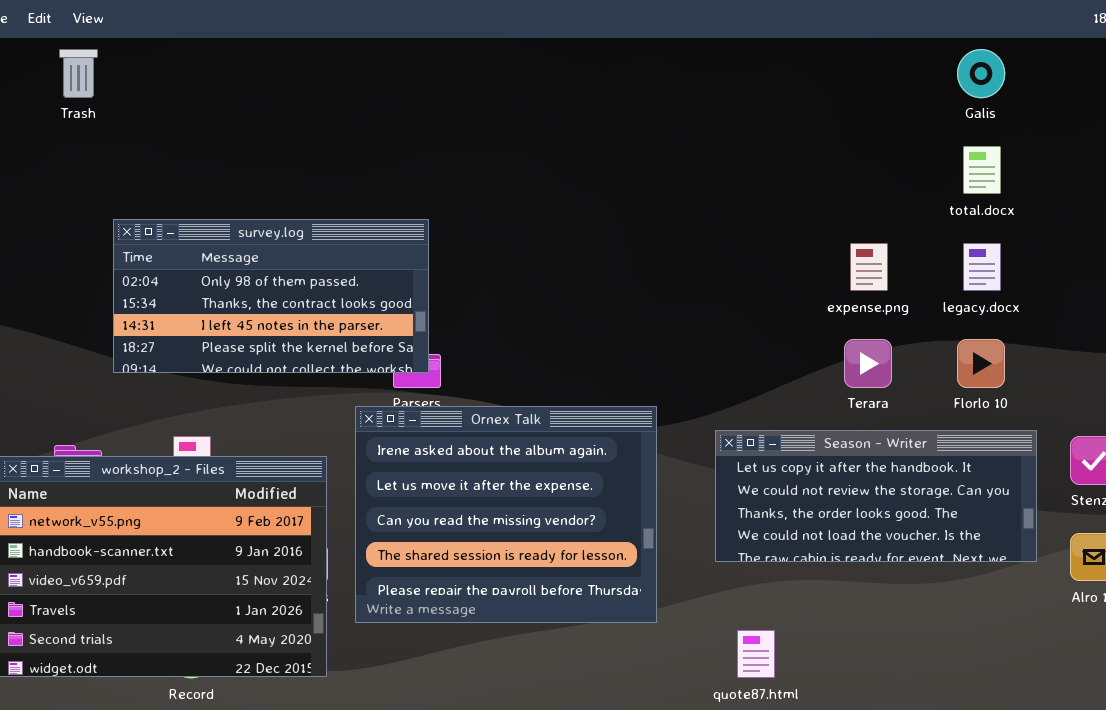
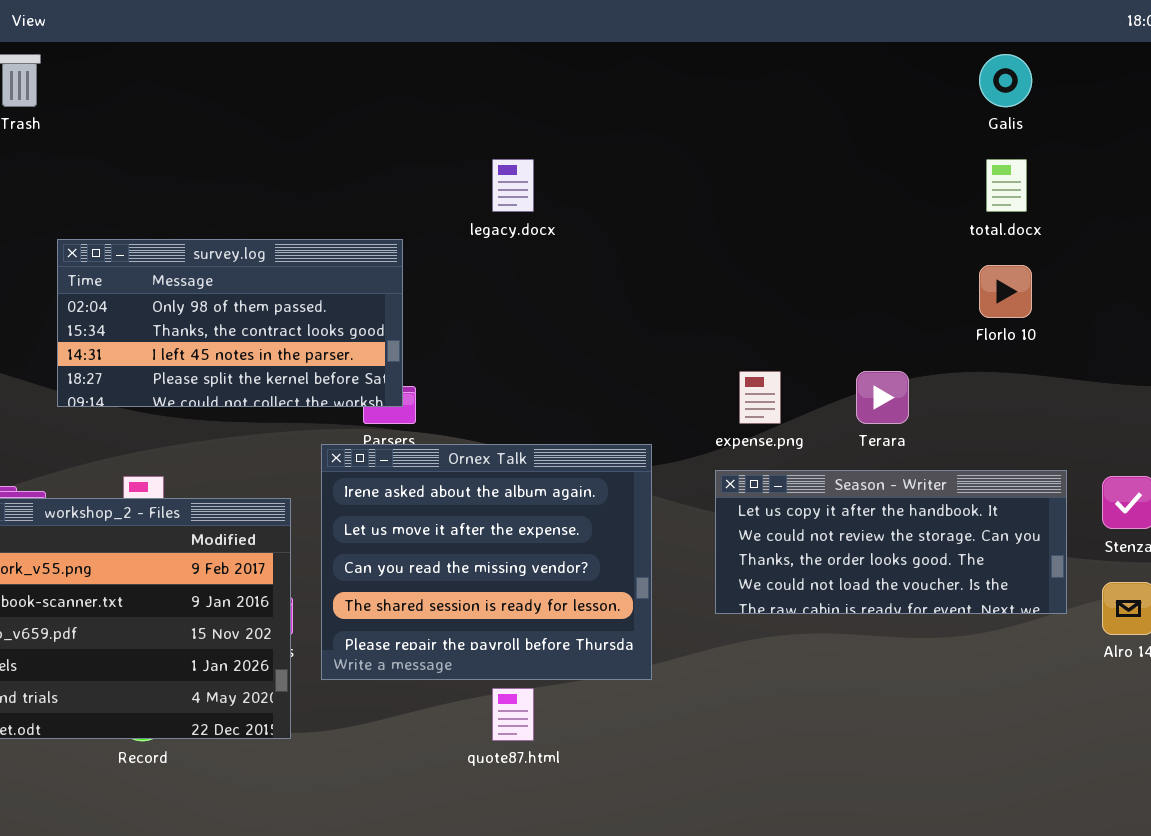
expense.png: [850,243,888,291] -> [739,371,781,424], moved
legacy.docx: [963,243,1001,291] -> [492,159,534,212], moved
Florlo 10: [957,339,1005,388] -> [979,265,1032,318], moved
quote87.html: [737,630,775,678] -> [492,688,534,741], moved

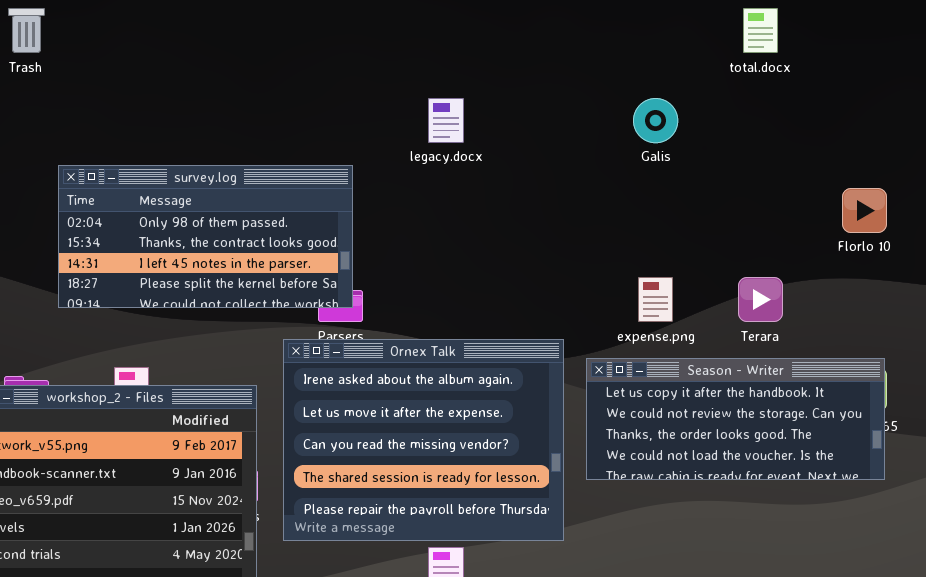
Galis: [979,54,1032,107] -> [633,98,678,143], moved
total.docx: [986,159,1027,212] -> [743,8,778,53], moved
Season - Writer: [715,470,1067,614] -> [586,358,885,480], moved

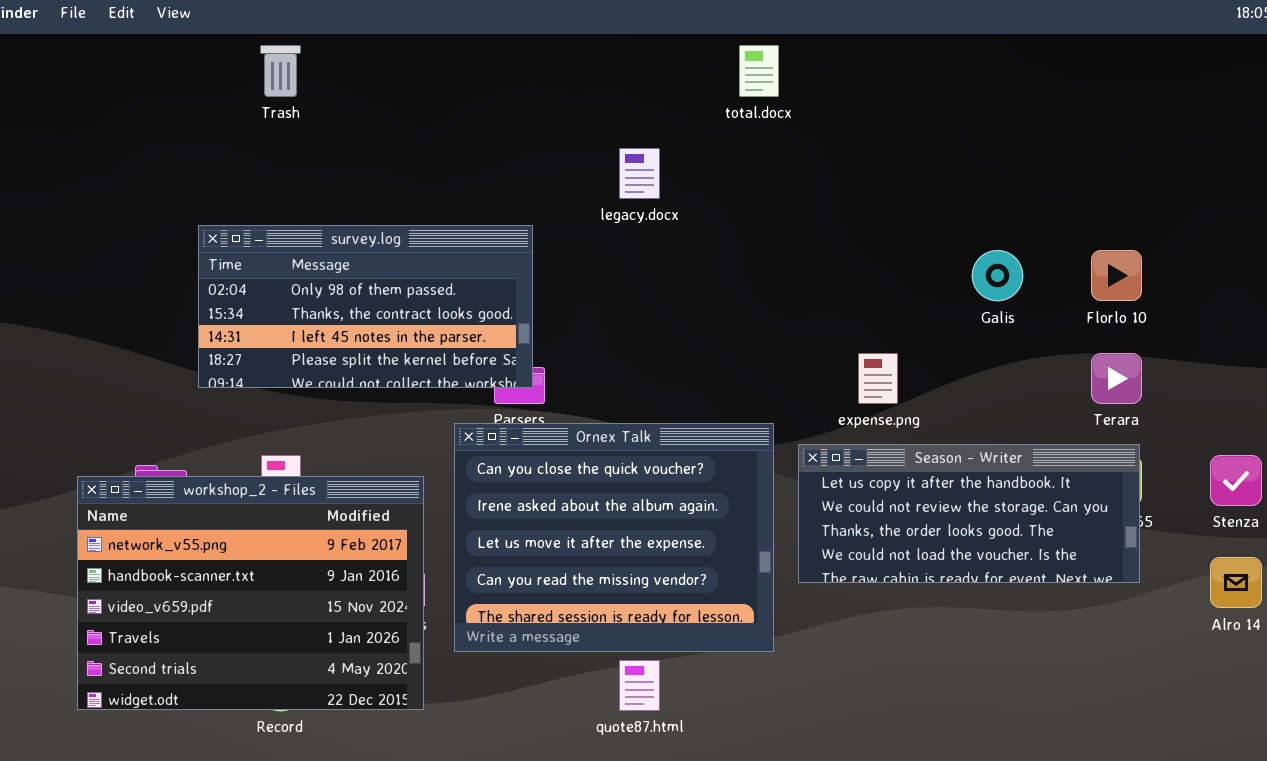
Trash: [8,8,45,53] -> [260,45,301,97], moved
total.docx: [743,8,778,53] -> [739,45,779,97], moved
Galis: [633,98,678,143] -> [972,250,1023,301], moved
Terara: [738,277,783,322] -> [1091,353,1142,404], moved
Ornex Talk: [283,339,564,541] -> [454,423,774,652], scrolled up 1 row

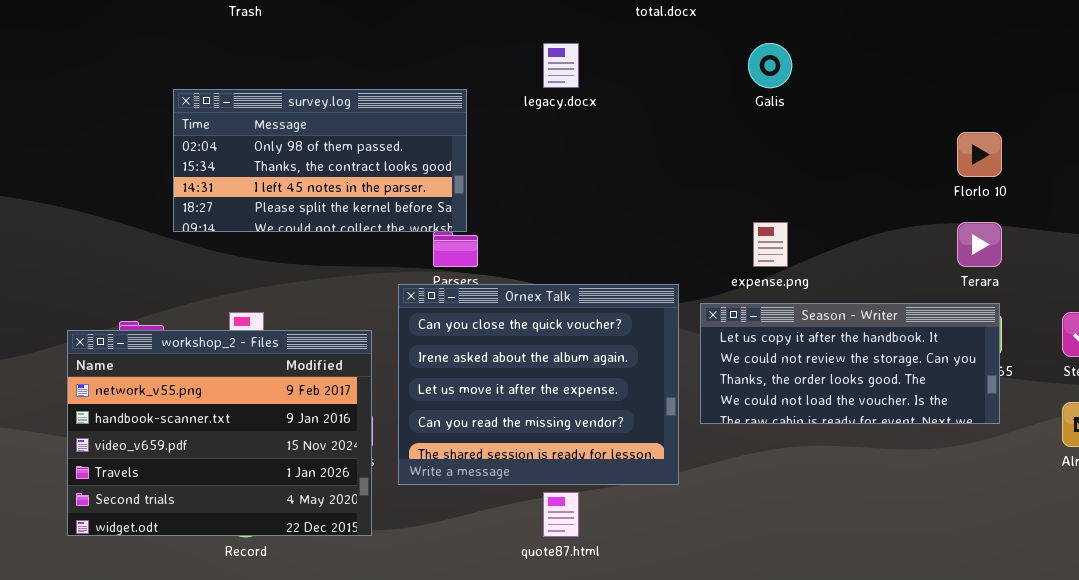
survey.log: [198,225,533,388] -> [173,89,467,232], moved
Galis: [972,250,1023,301] -> [748,43,792,88], moved

